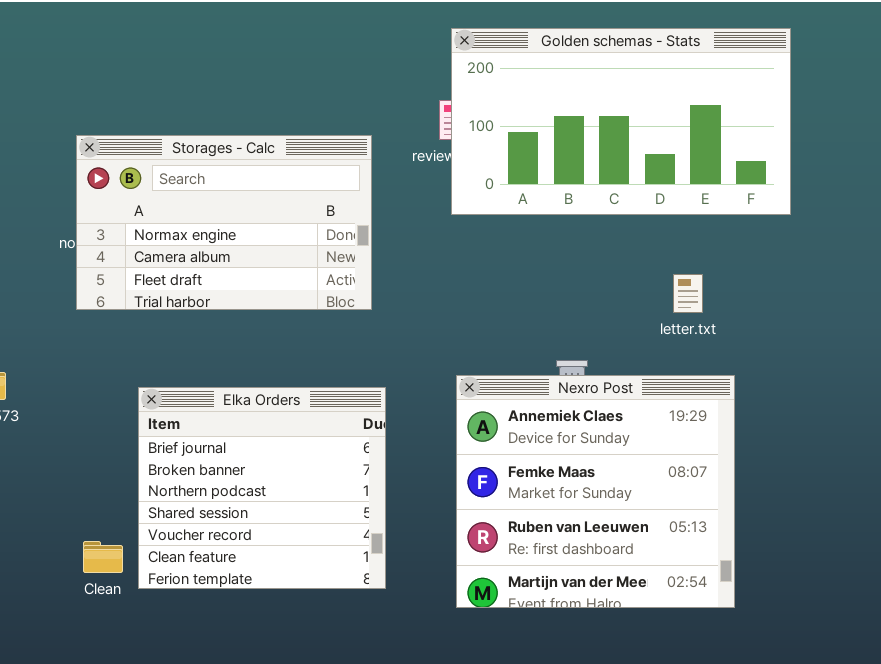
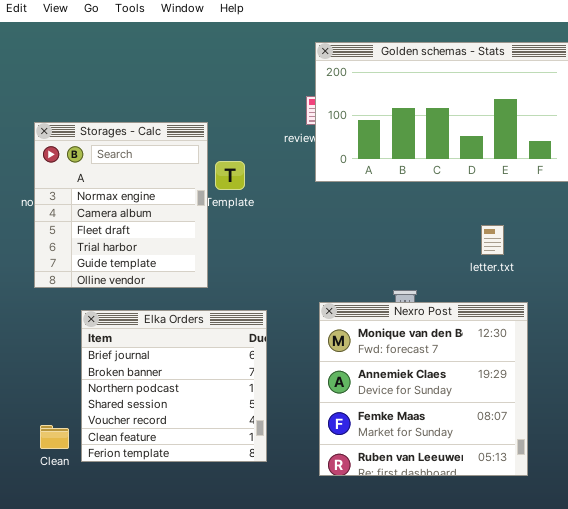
Storages - Calc: [76,135,372,310] -> [34,122,208,288], resized
Nexro Post: [456,375,735,608] -> [319,302,528,476], scrolled up 1 row

